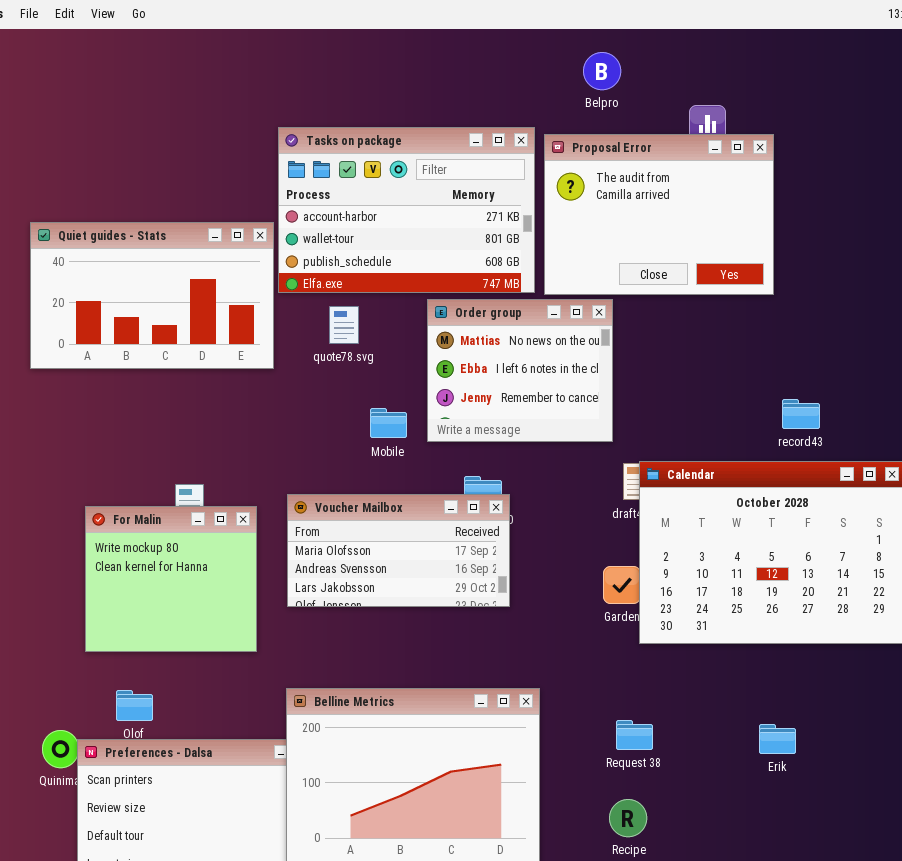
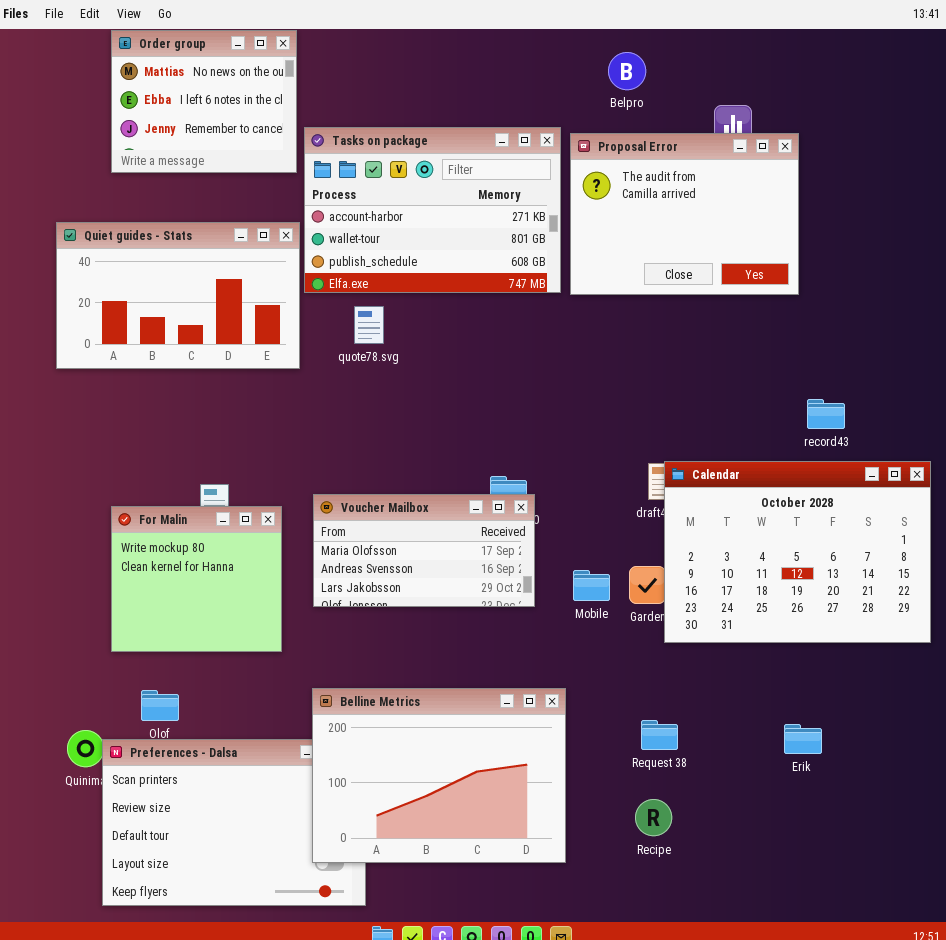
Order group: [427,299,613,442] -> [111,30,297,173], moved
Mobile: [370,408,407,438] -> [573,570,610,601], moved

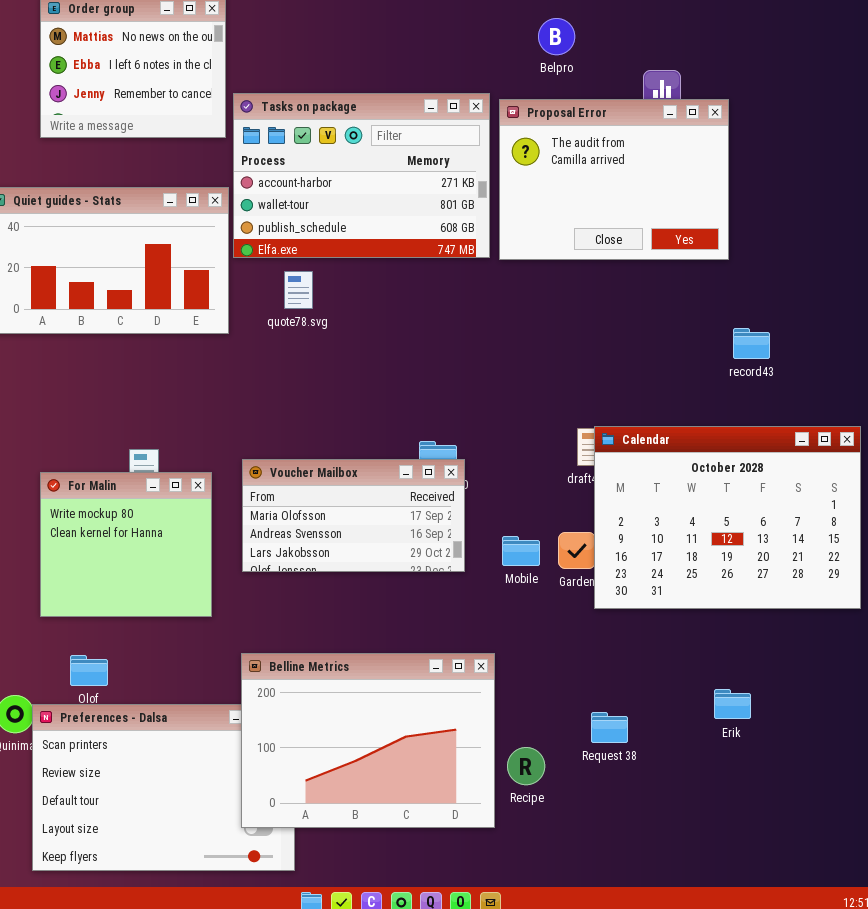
record43: [807,399,845,429] -> [733,328,770,359], moved
Request 38: [641,720,678,750] -> [591,712,628,743], moved
Recipe: [635,799,672,836] -> [507,747,545,785], moved

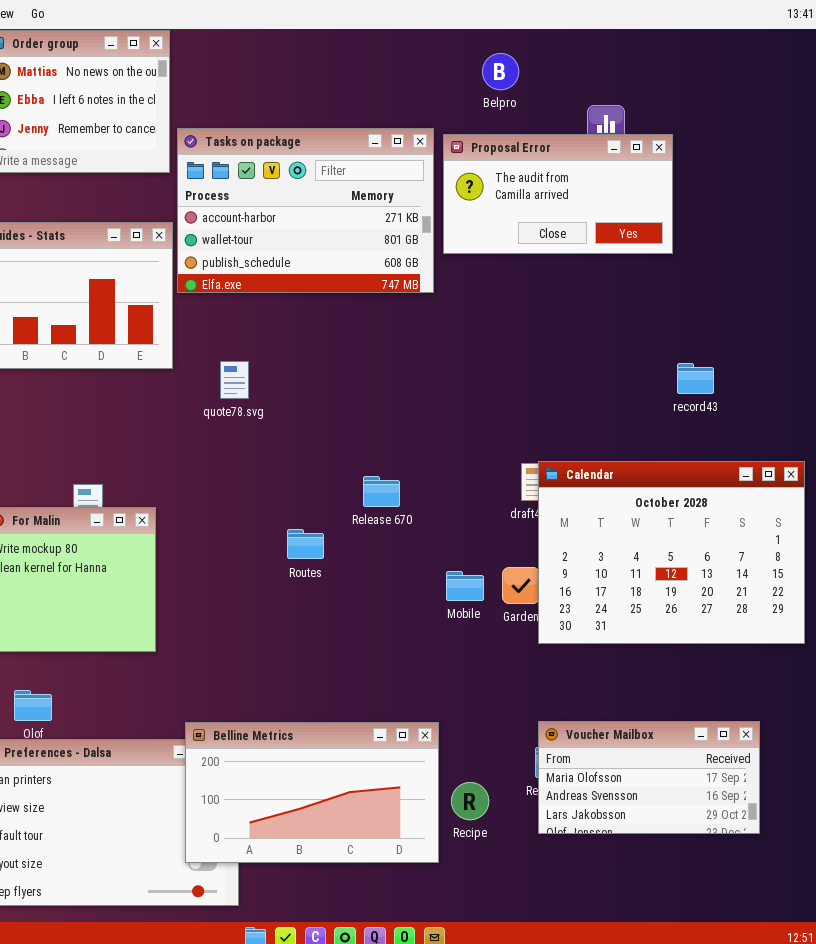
Proposal Error: [499,99,729,260] -> [443,134,673,254], resized
quote78.svg: [284,271,313,309] -> [220,361,249,399], moved
Voucher Mailbox: [242,459,465,572] -> [538,721,760,834], moved
Belline Metrics: [241,653,495,828] -> [185,722,439,863], resized

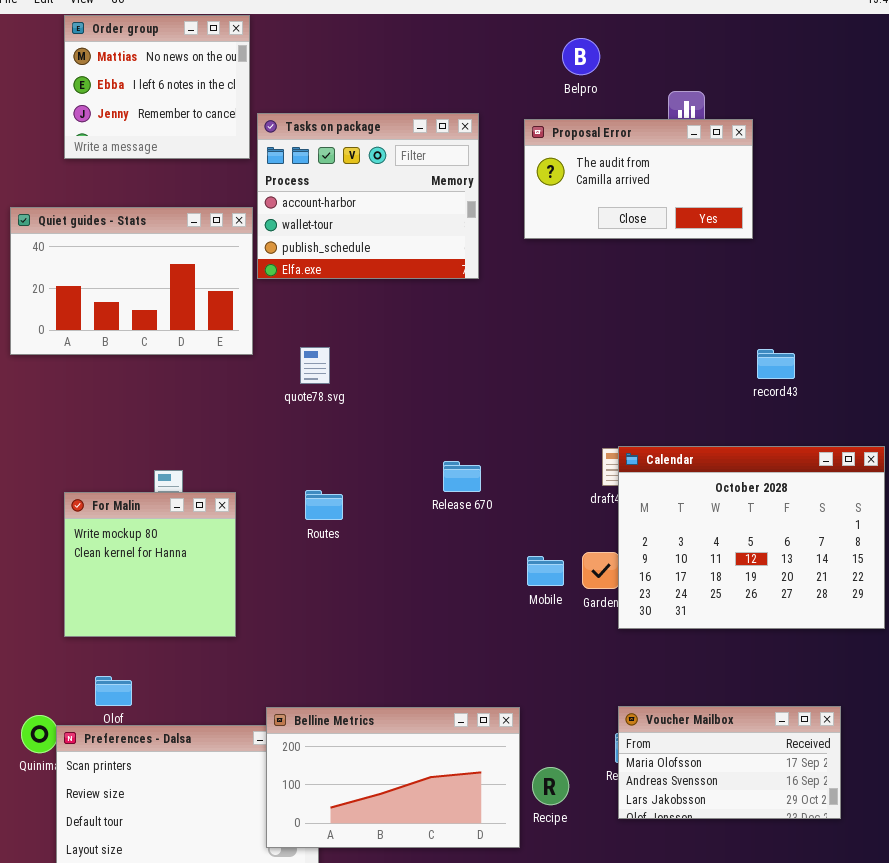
Tasks on package: [177,128,434,293] -> [257,113,479,279], resized
Routes: [287,529,324,559] -> [305,490,343,520], moved

